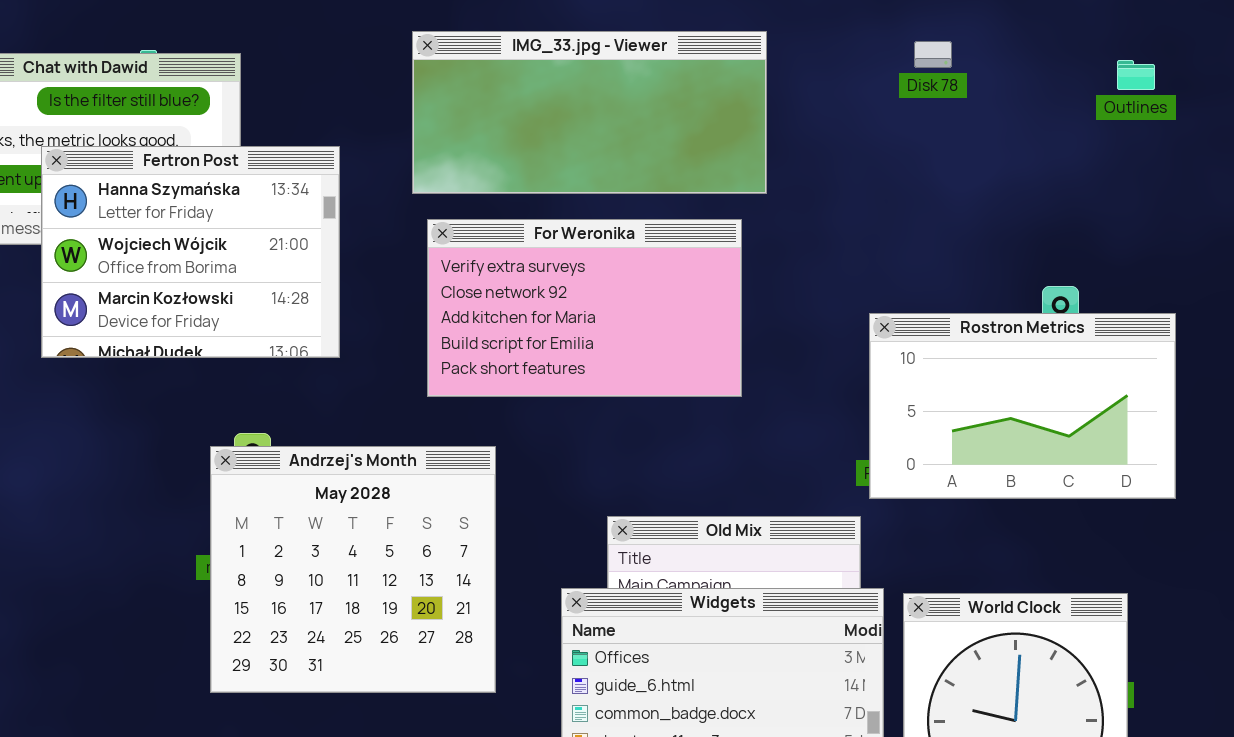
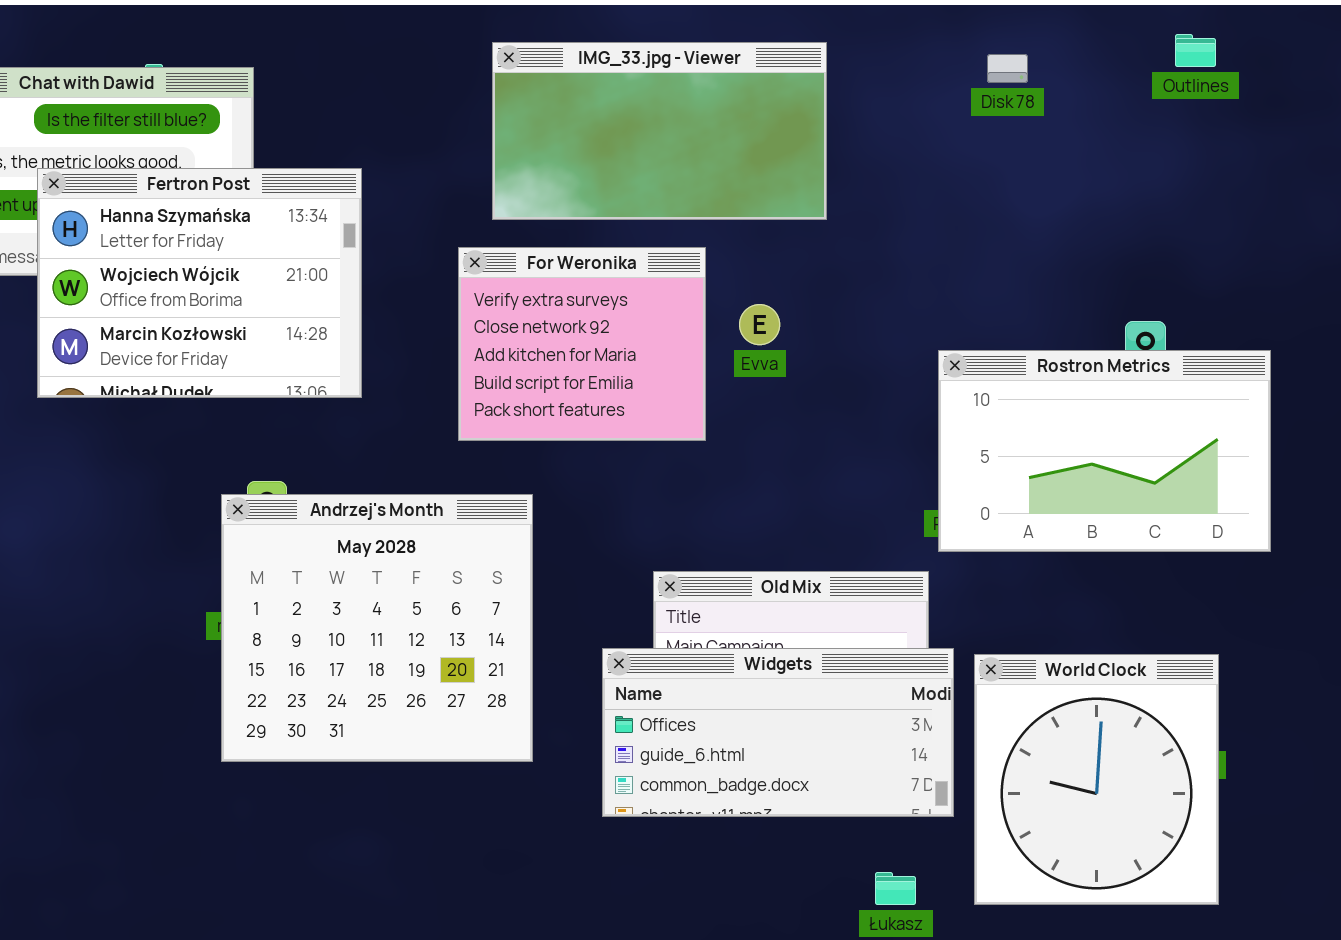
IMG_33.jpg - Viewer: [412,31,767,194] -> [492,42,827,220], resized
Outlines: [1117,60,1155,90] -> [1175,34,1216,67], moved
For Weronika: [427,219,742,397] -> [458,247,706,441], resized

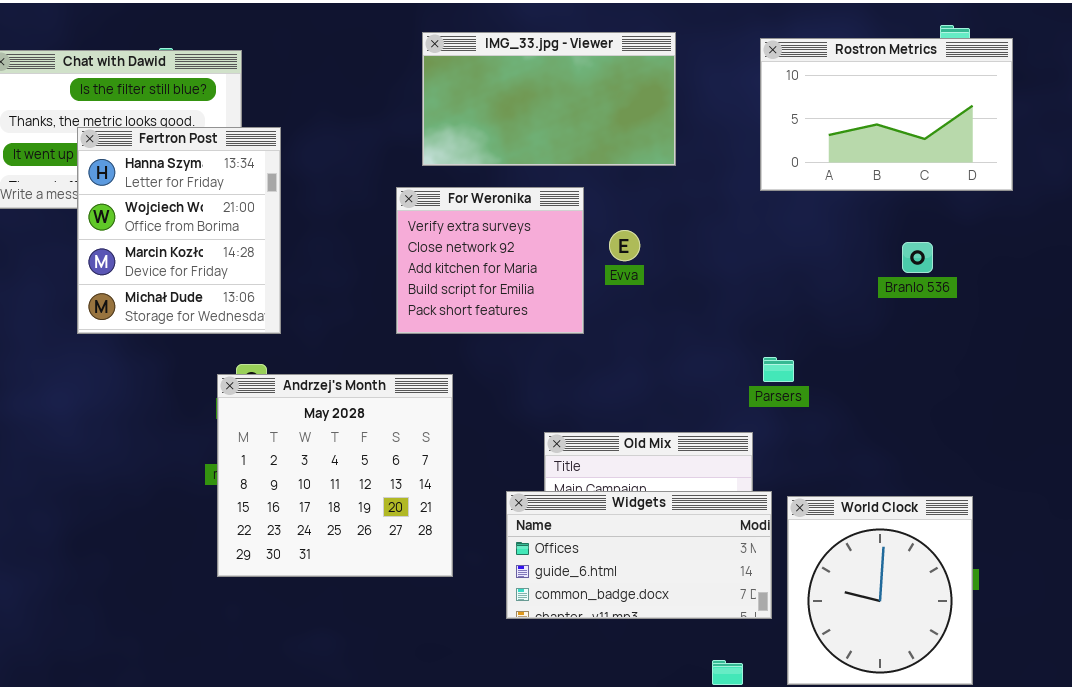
Fertron Post: [37,168,362,398] -> [77,127,281,334], resized
Rostron Metrics: [938,350,1271,552] -> [760,38,1013,191], moved

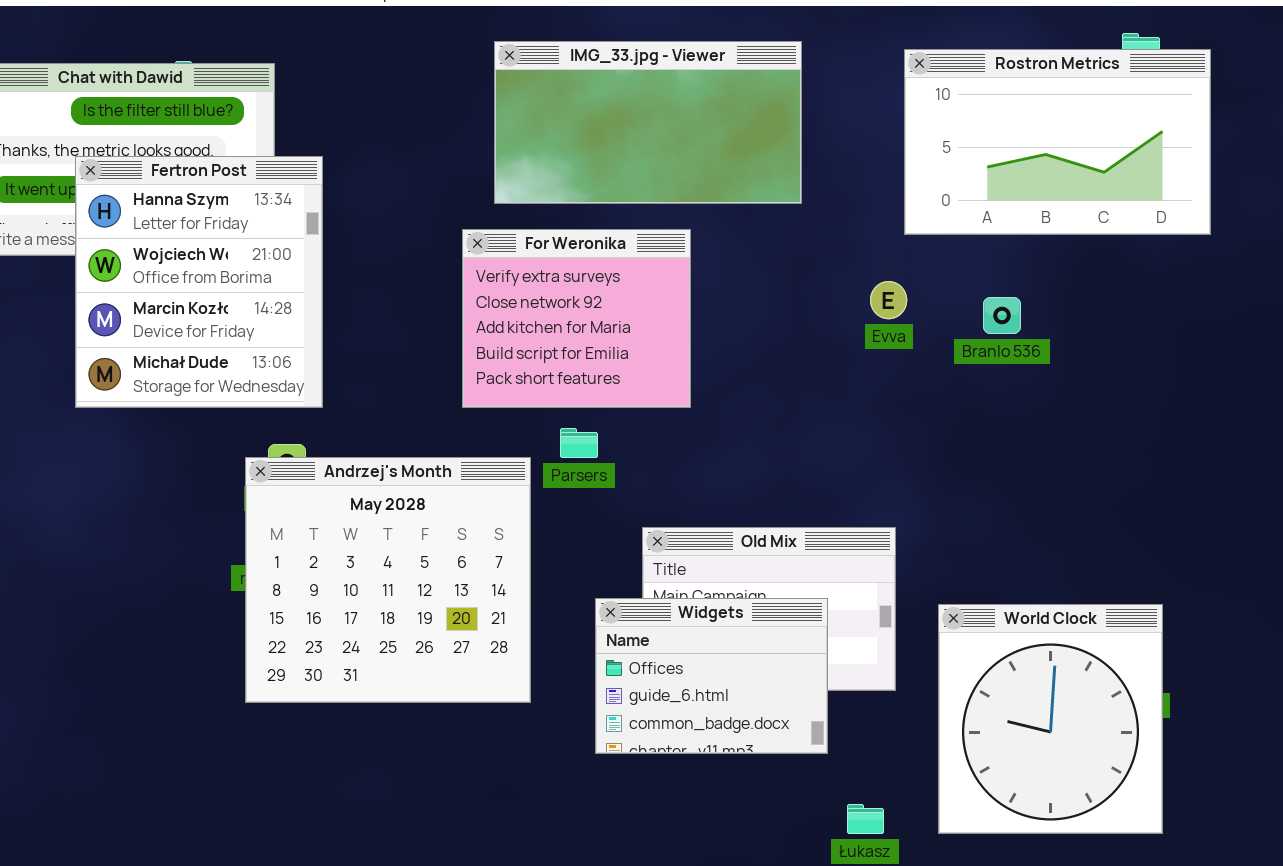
Evva: [609,230,640,261] -> [870,281,907,319], moved
Branlo 536: [902,242,933,273] -> [983,297,1021,334], moved
Parsers: [763,357,794,382] -> [560,428,598,458], moved
Widgets: [506,491,772,619] -> [595,598,828,754], resized

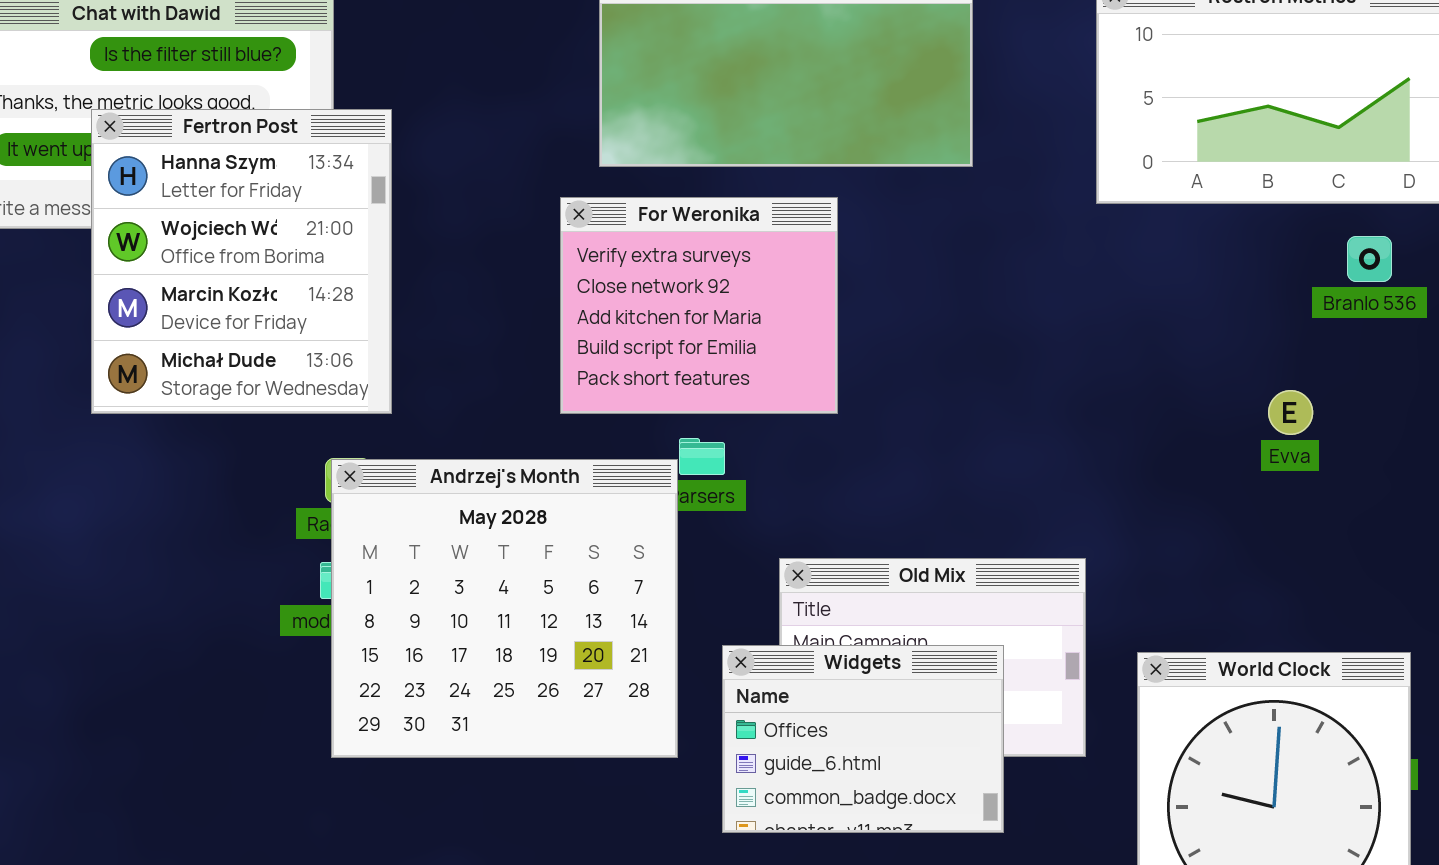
Evva: [870,281,907,319] -> [1268,390,1313,435], moved
Branlo 536: [983,297,1021,334] -> [1347,236,1392,282], moved
Andrzej's Month: [245,457,531,703] -> [331,459,678,758], moved

